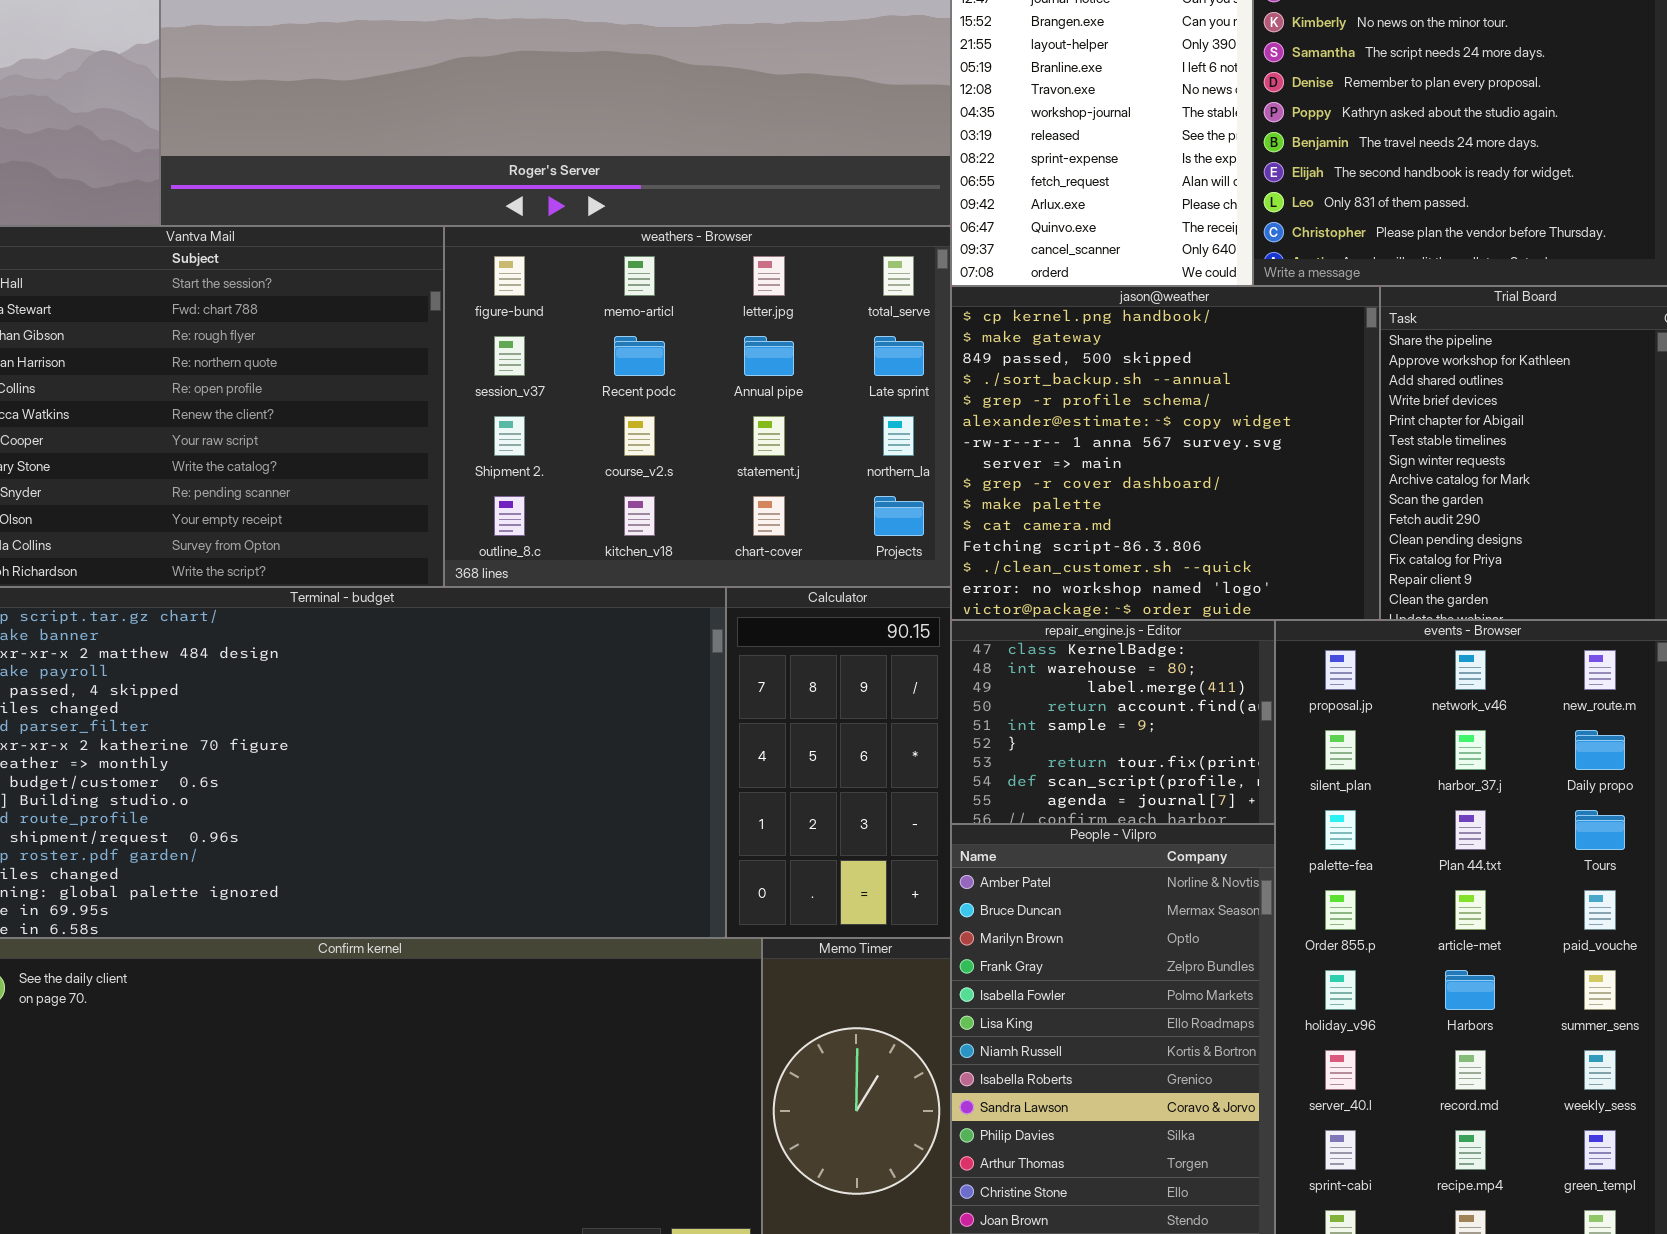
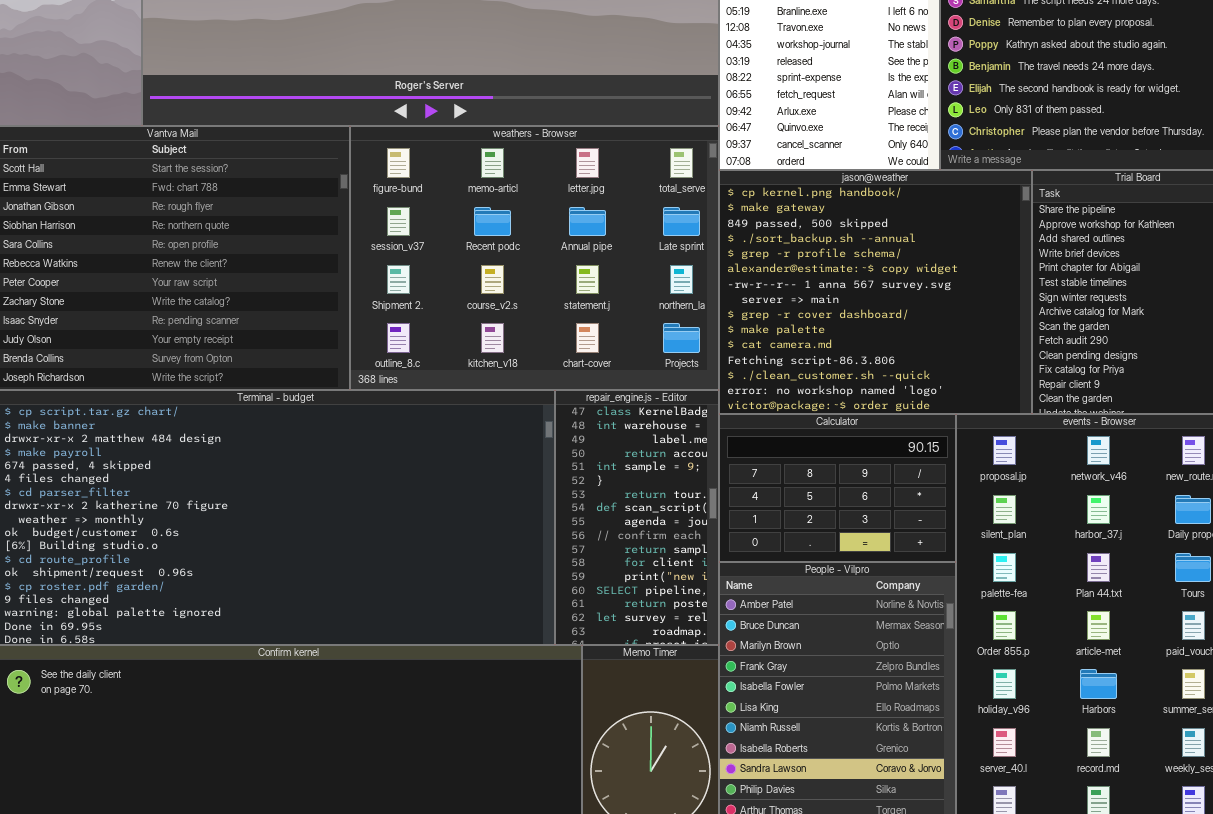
Calculator: [726,587,951,938] -> [719,414,956,562], moved, resized
repair_engine.js - Editor: [951,620,1275,824] -> [555,390,719,645], moved, resized

